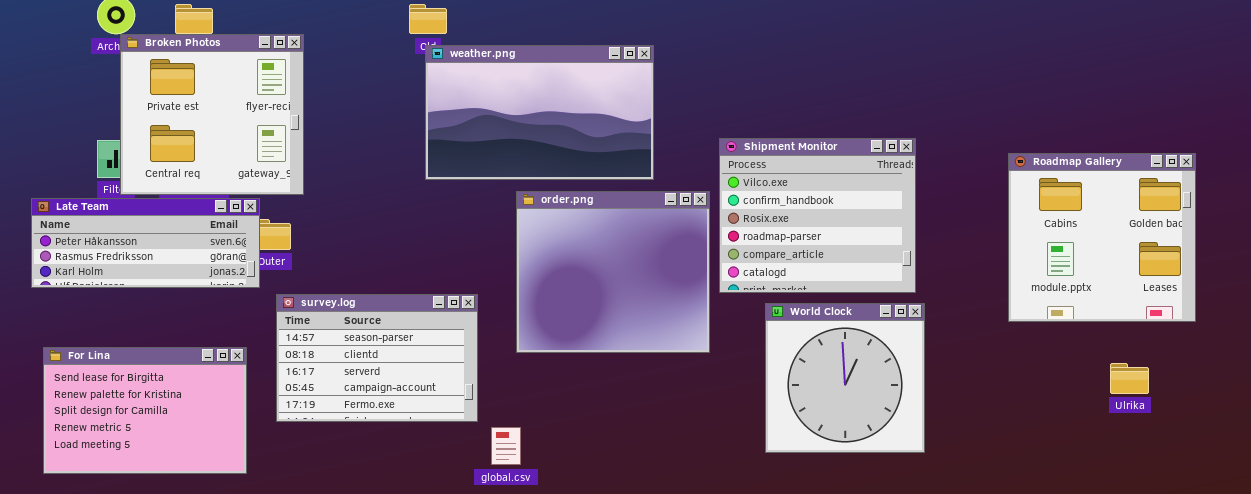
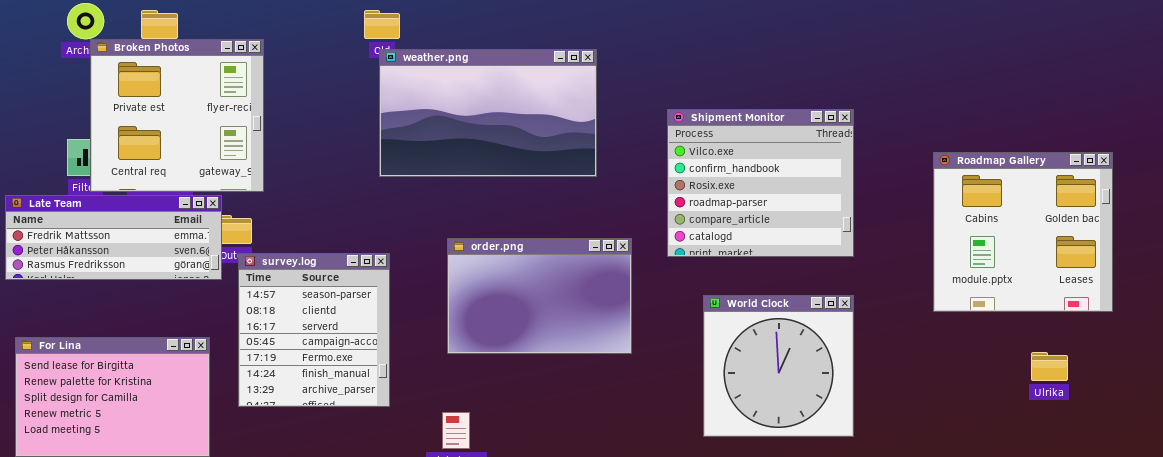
Shipment Monitor: [719,138,916,293] -> [667,109,854,257], moved
order.png: [516,191,710,353] -> [447,238,632,354], moved, resized
Late Team: [31,198,260,288] -> [5,195,222,280], scrolled up 1 row
survey.log: [276,294,478,422] -> [238,253,390,407], resized

